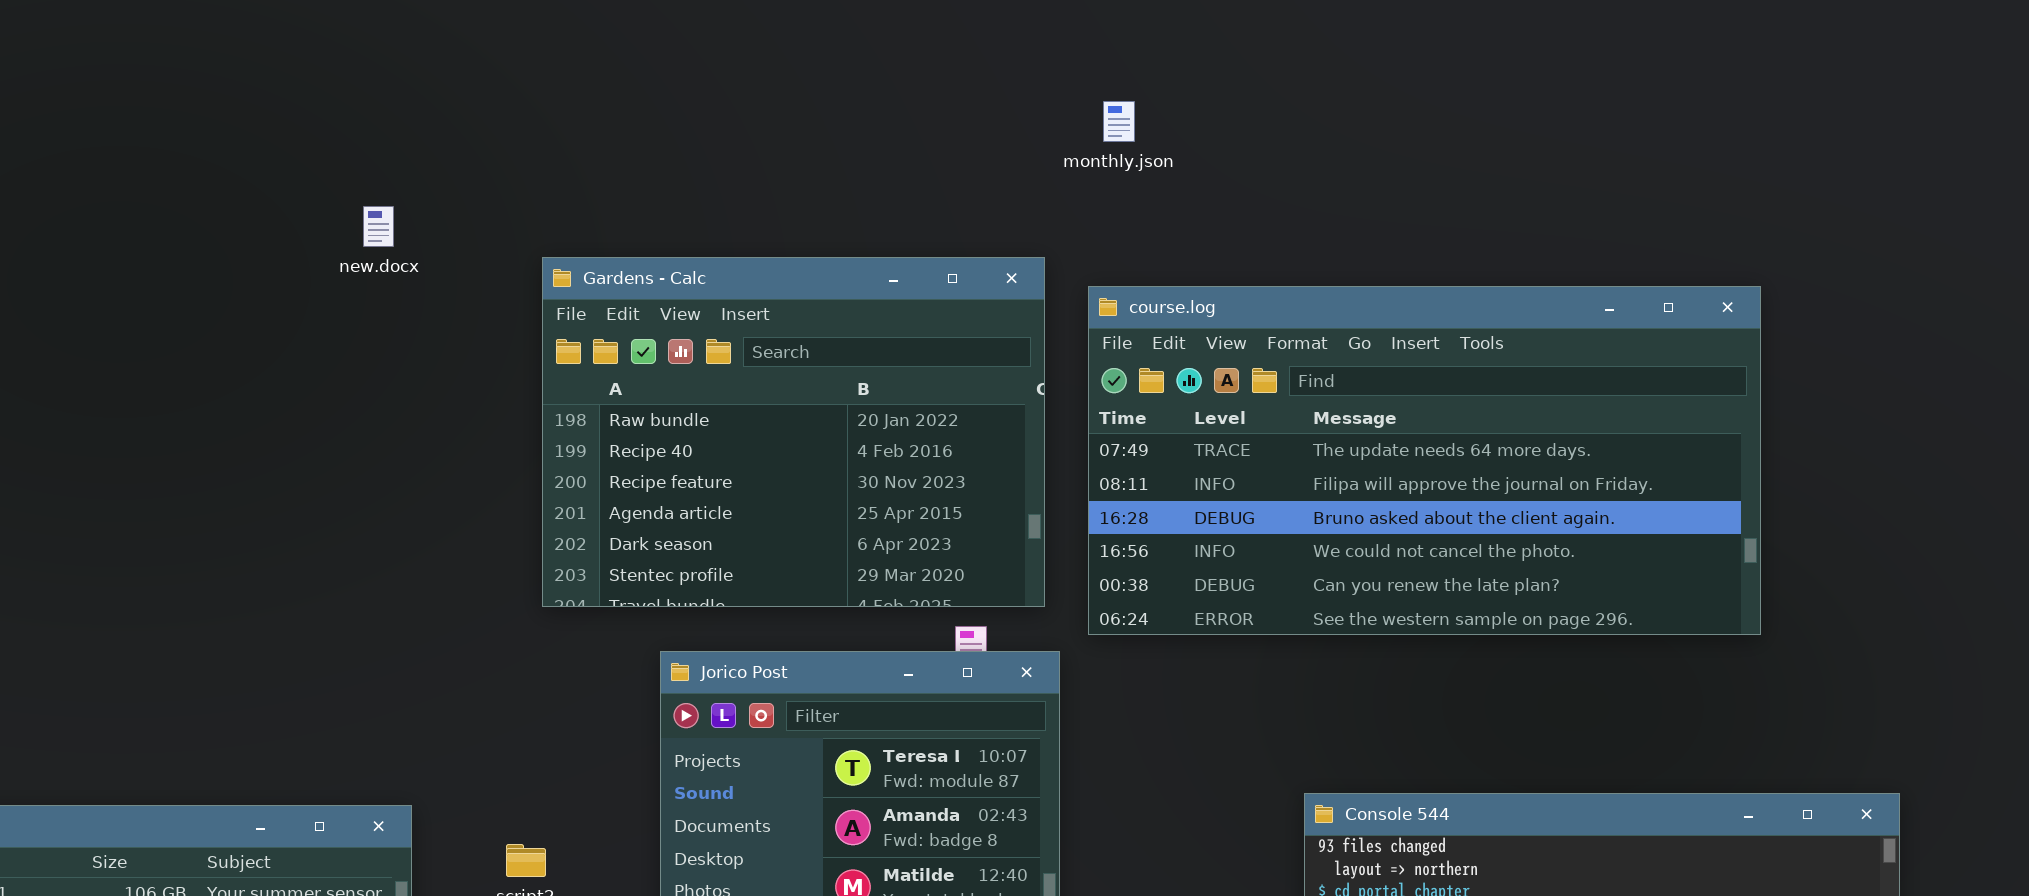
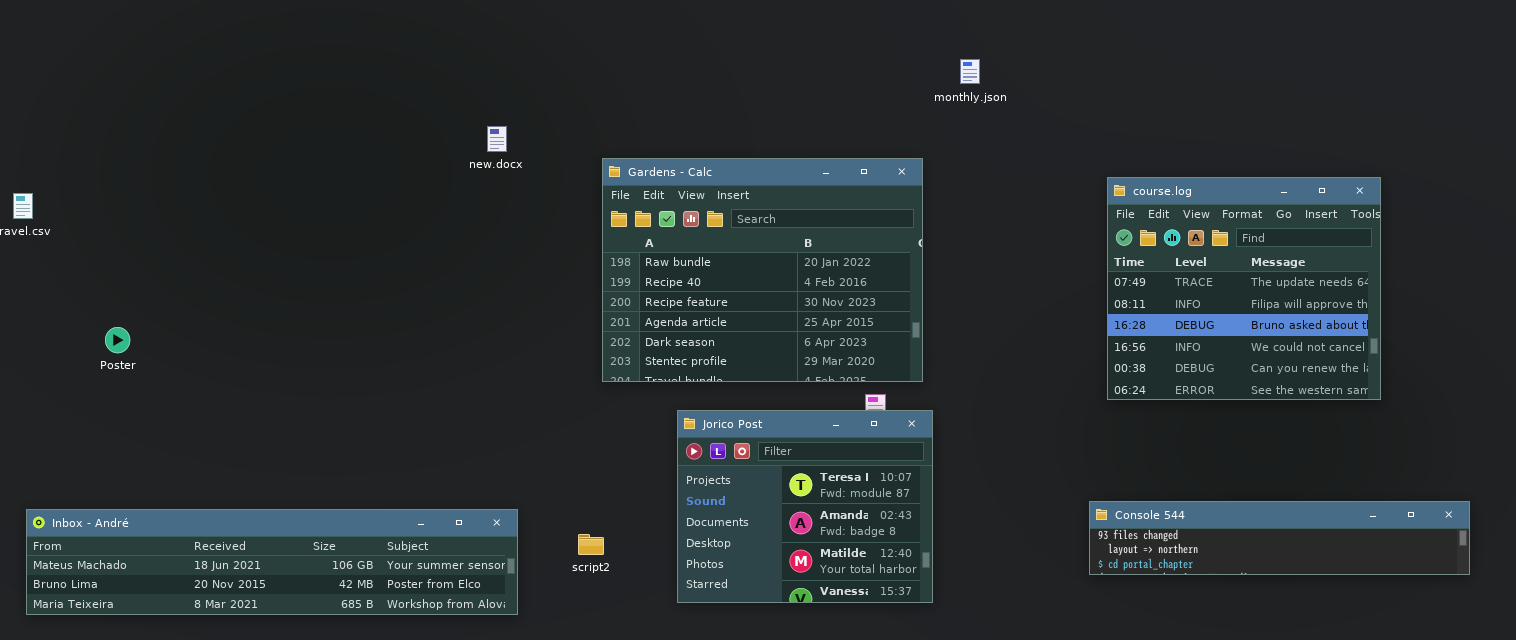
course.log: [1088,286,1761,635] -> [1107,177,1381,400], resized

